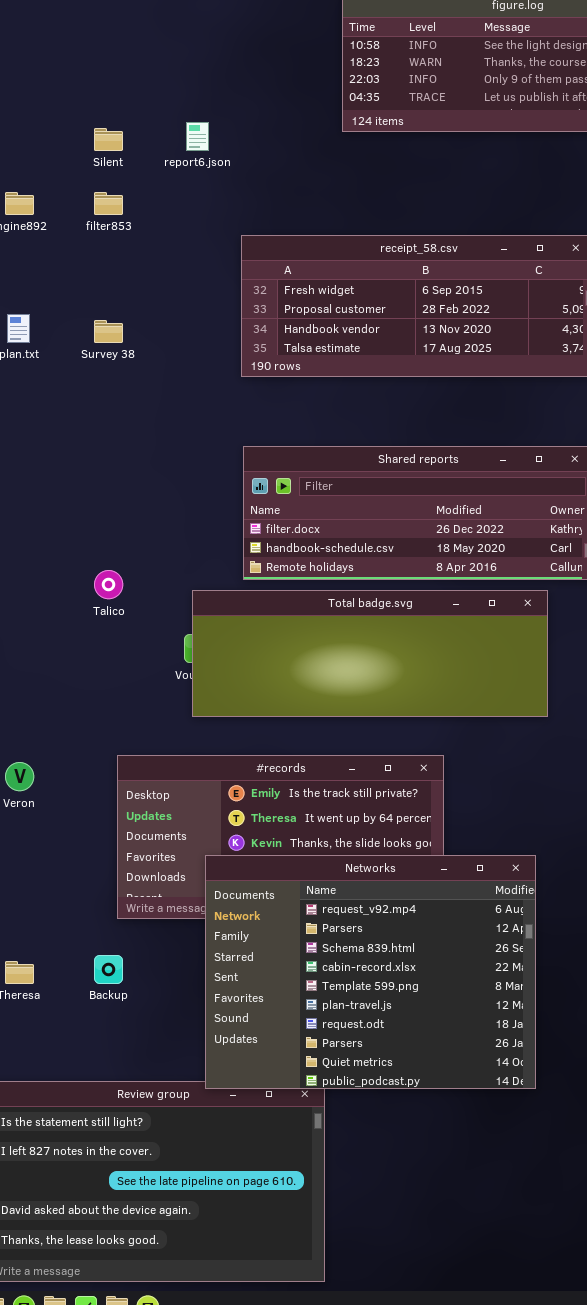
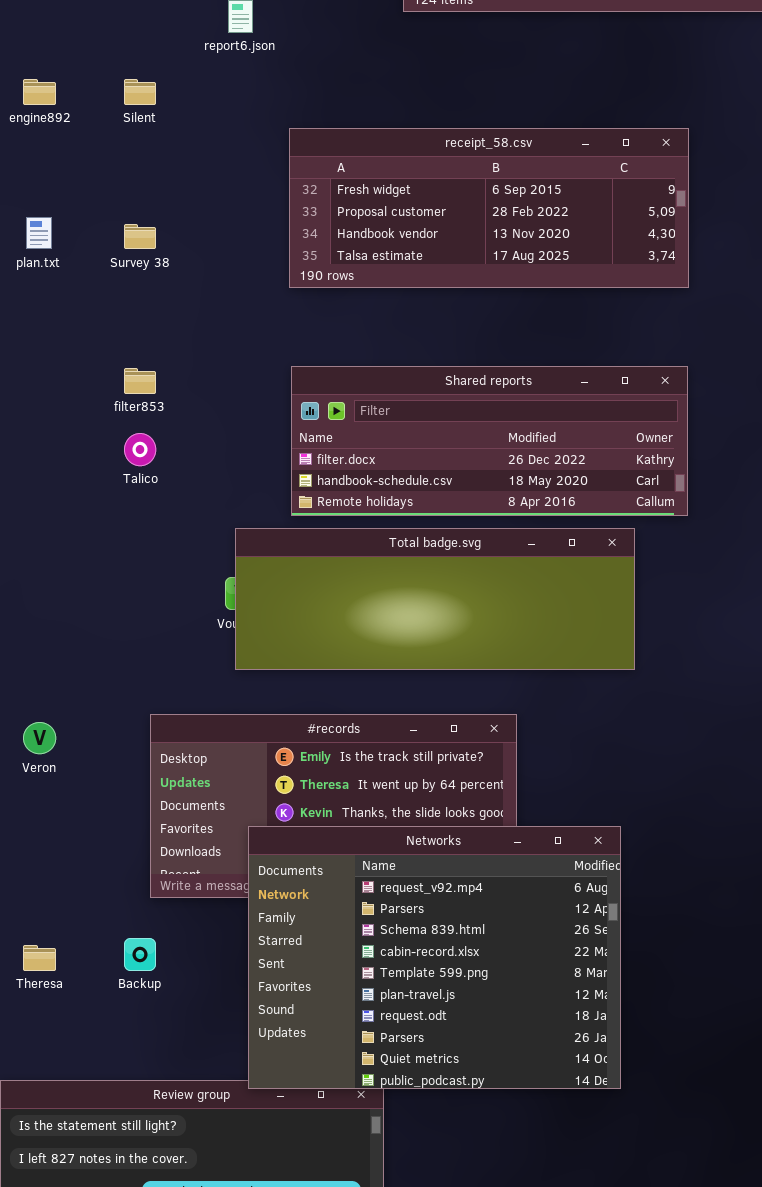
Silent: [94,128,123,151] -> [124,79,156,105], moved
filter853: [94,192,123,215] -> [124,368,156,394], moved
Talico: [94,570,123,599] -> [124,433,156,466], moved

